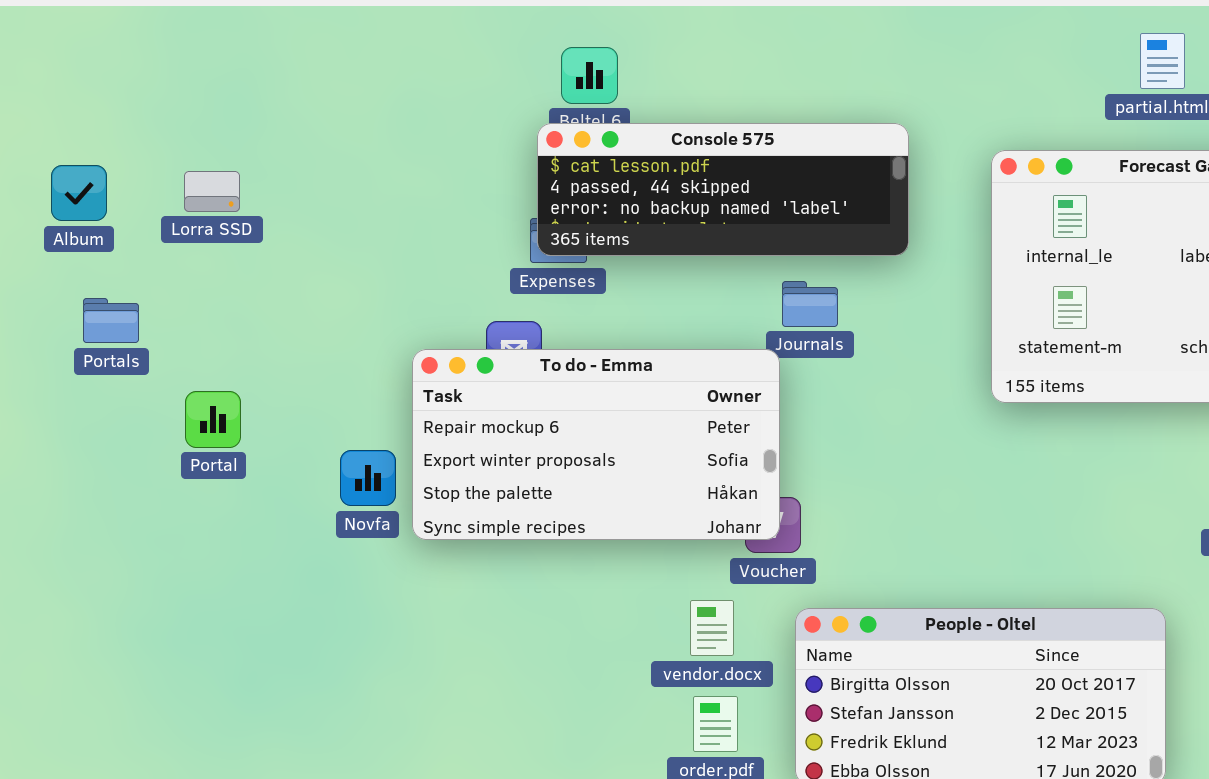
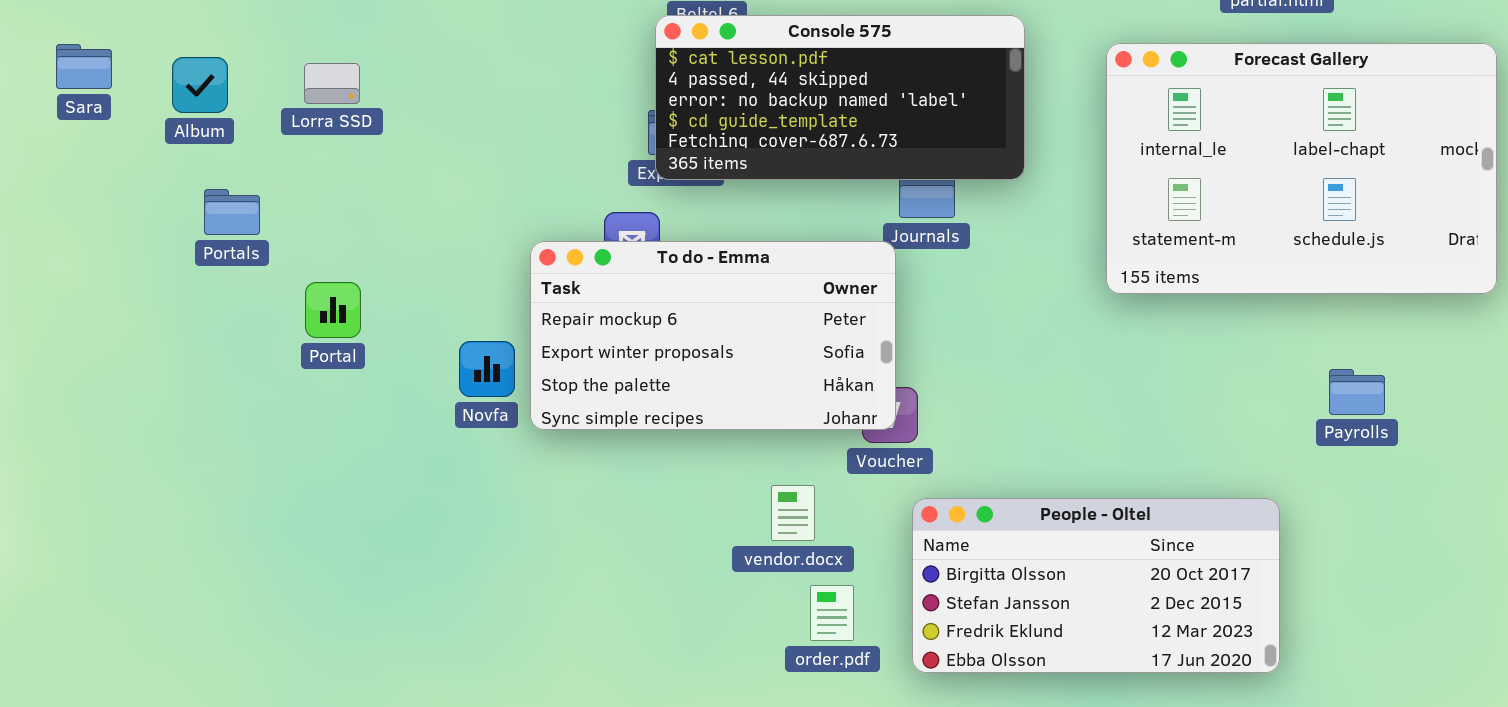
Console 575: [537,123,909,256] -> [655,15,1025,180], resized
vendor.docx: [690,600,734,656] -> [771,485,815,541], moved

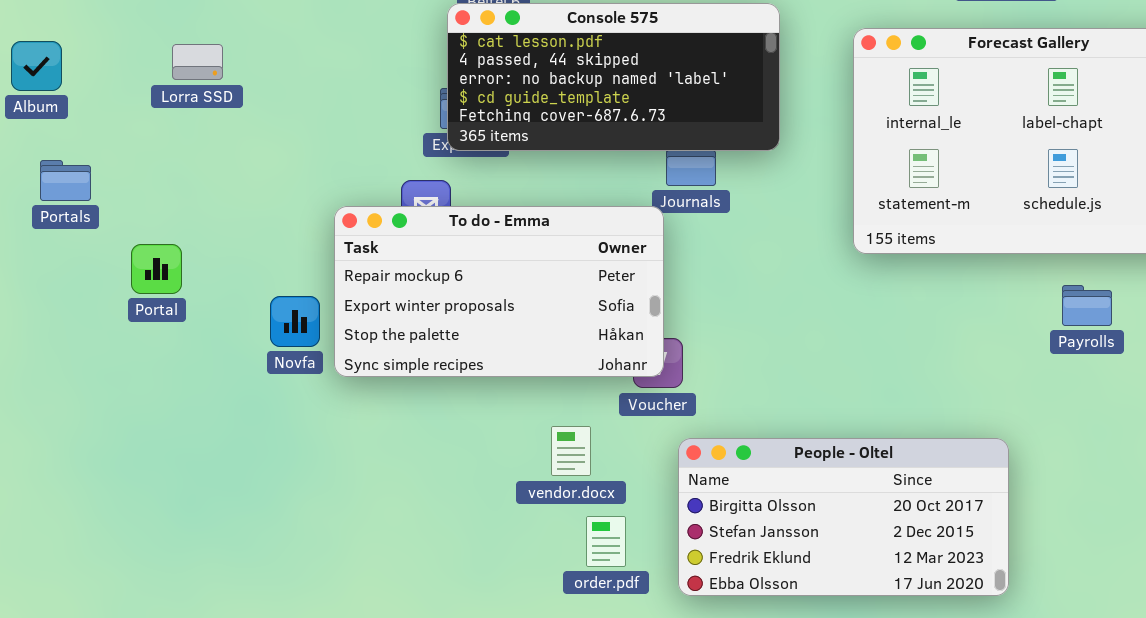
Lorra SSD: [304,63,360,104] -> [172,44,223,80], moved
Payrolls: [1329,369,1385,415] -> [1062,285,1112,326], moved

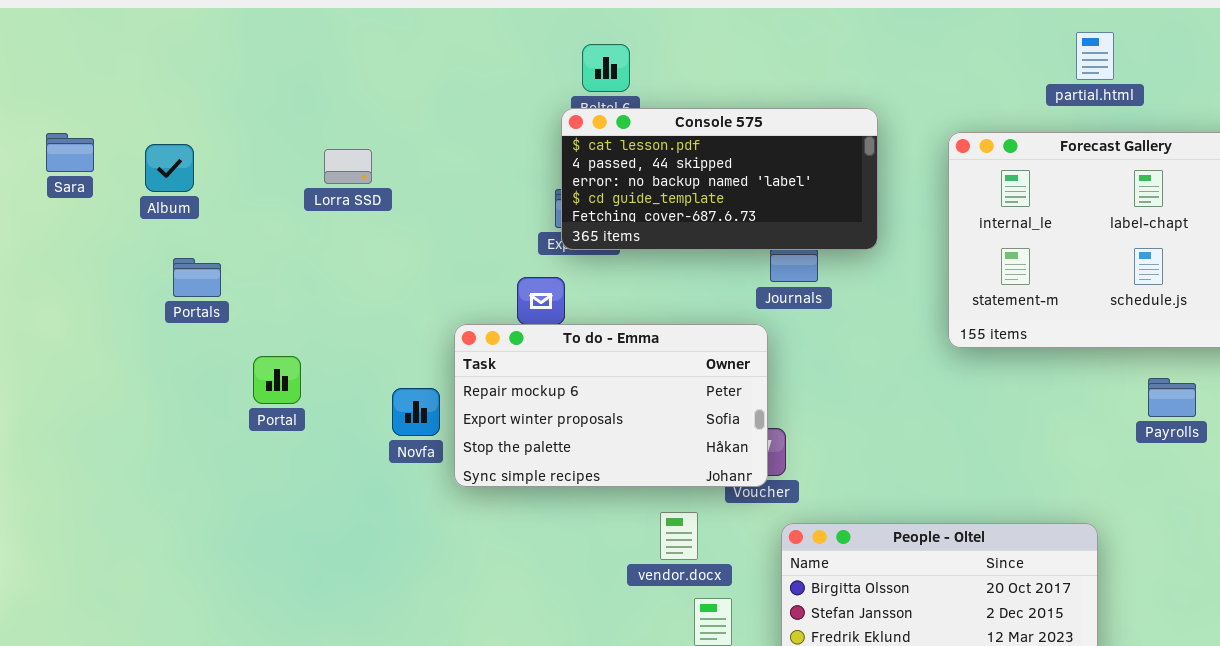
Lorra SSD: [172,44,223,80] -> [324,149,372,184], moved
To do - Emma: [334,206,664,377] -> [454,324,768,487], moved
Portal: [131,244,182,294] -> [253,356,301,404], moved

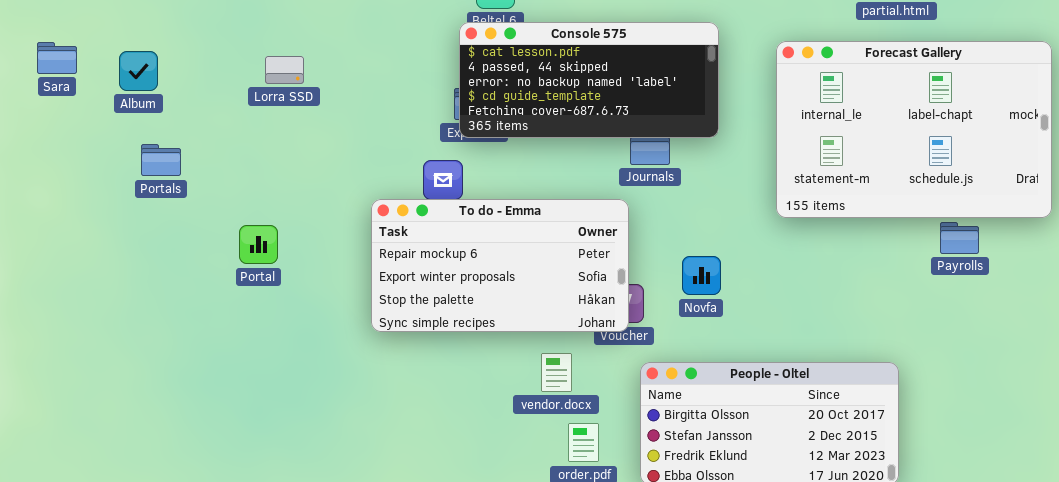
Portal: [253,356,301,404] -> [239,225,278,264], moved
Payrolls: [1148,378,1196,417] -> [940,222,979,254], moved
Novfa: [392,388,440,436] -> [682,256,721,295], moved

